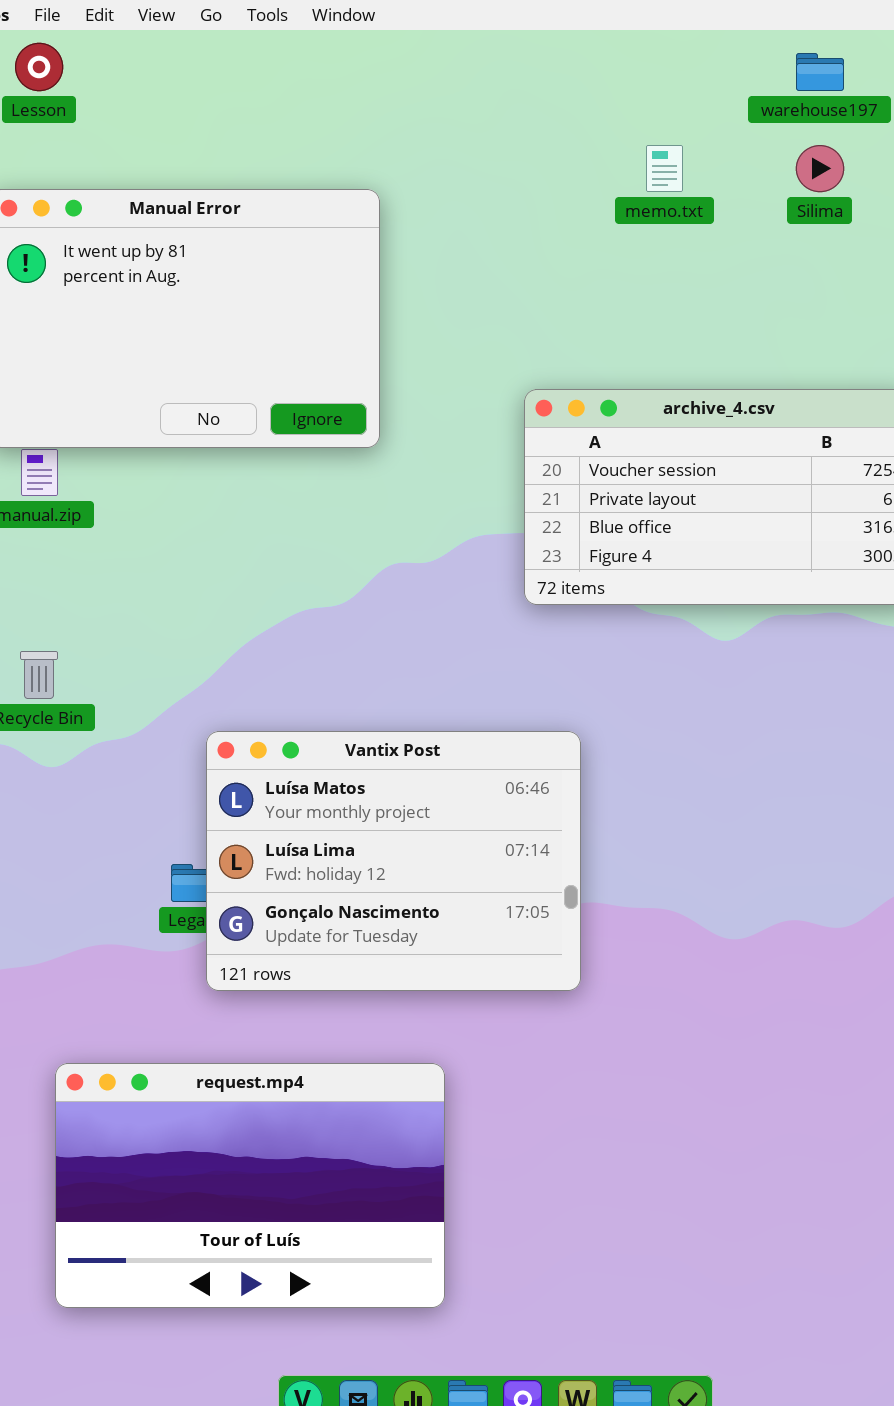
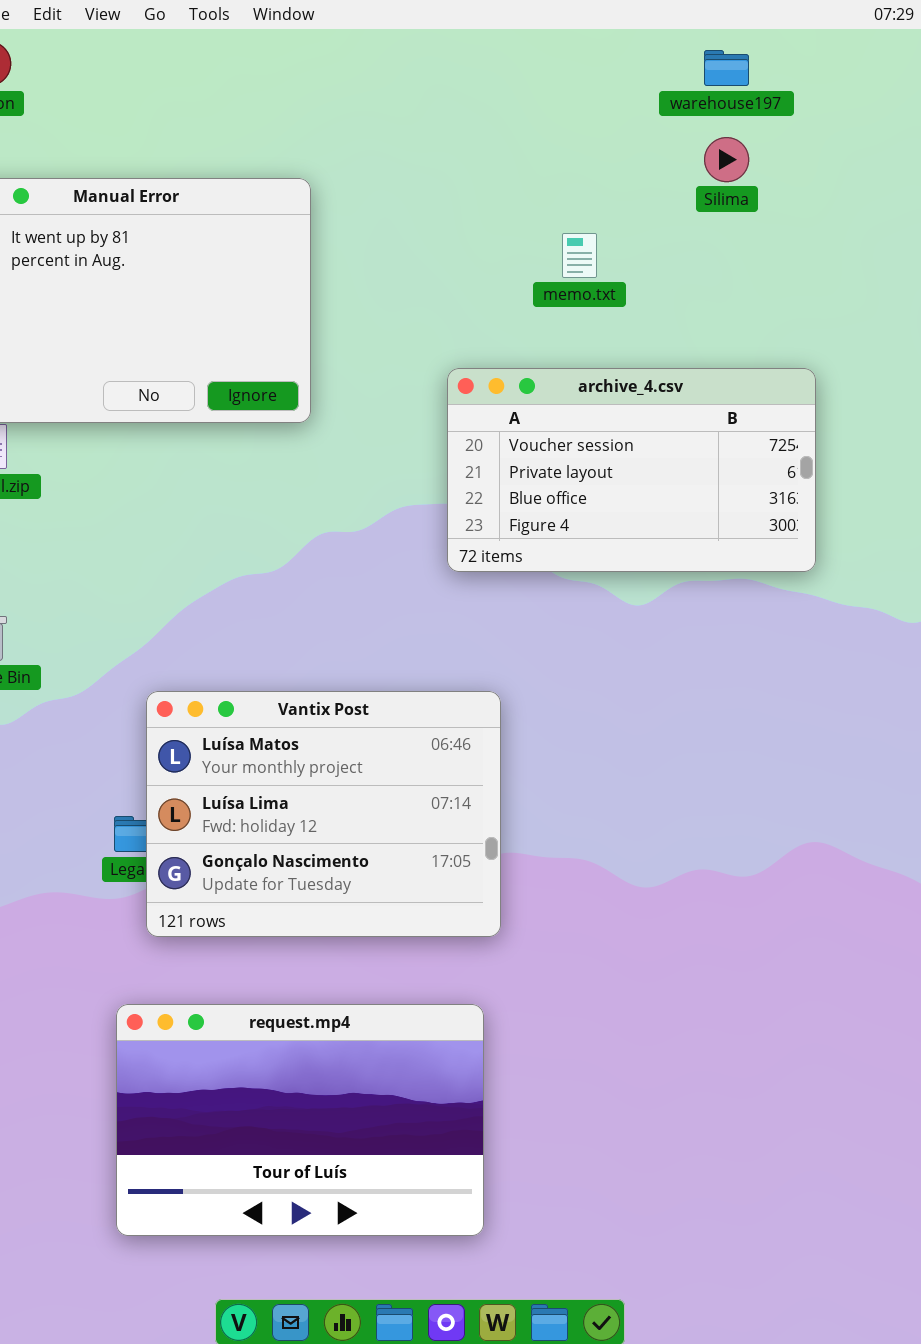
memo.txt: [646,145,683,192] -> [562,233,597,278], moved
request.mp4: [55,1063,445,1308] -> [116,1004,484,1236], moved

